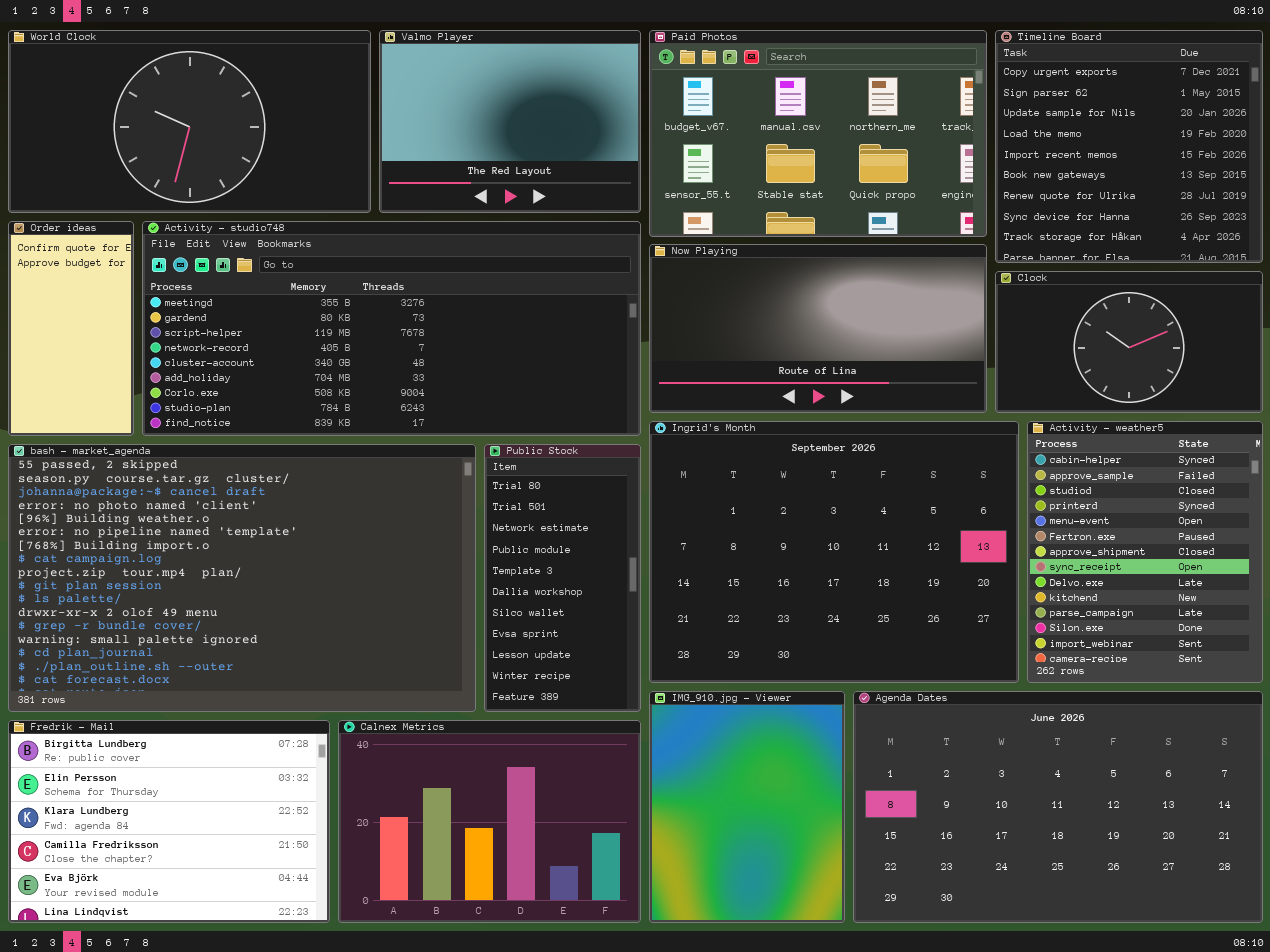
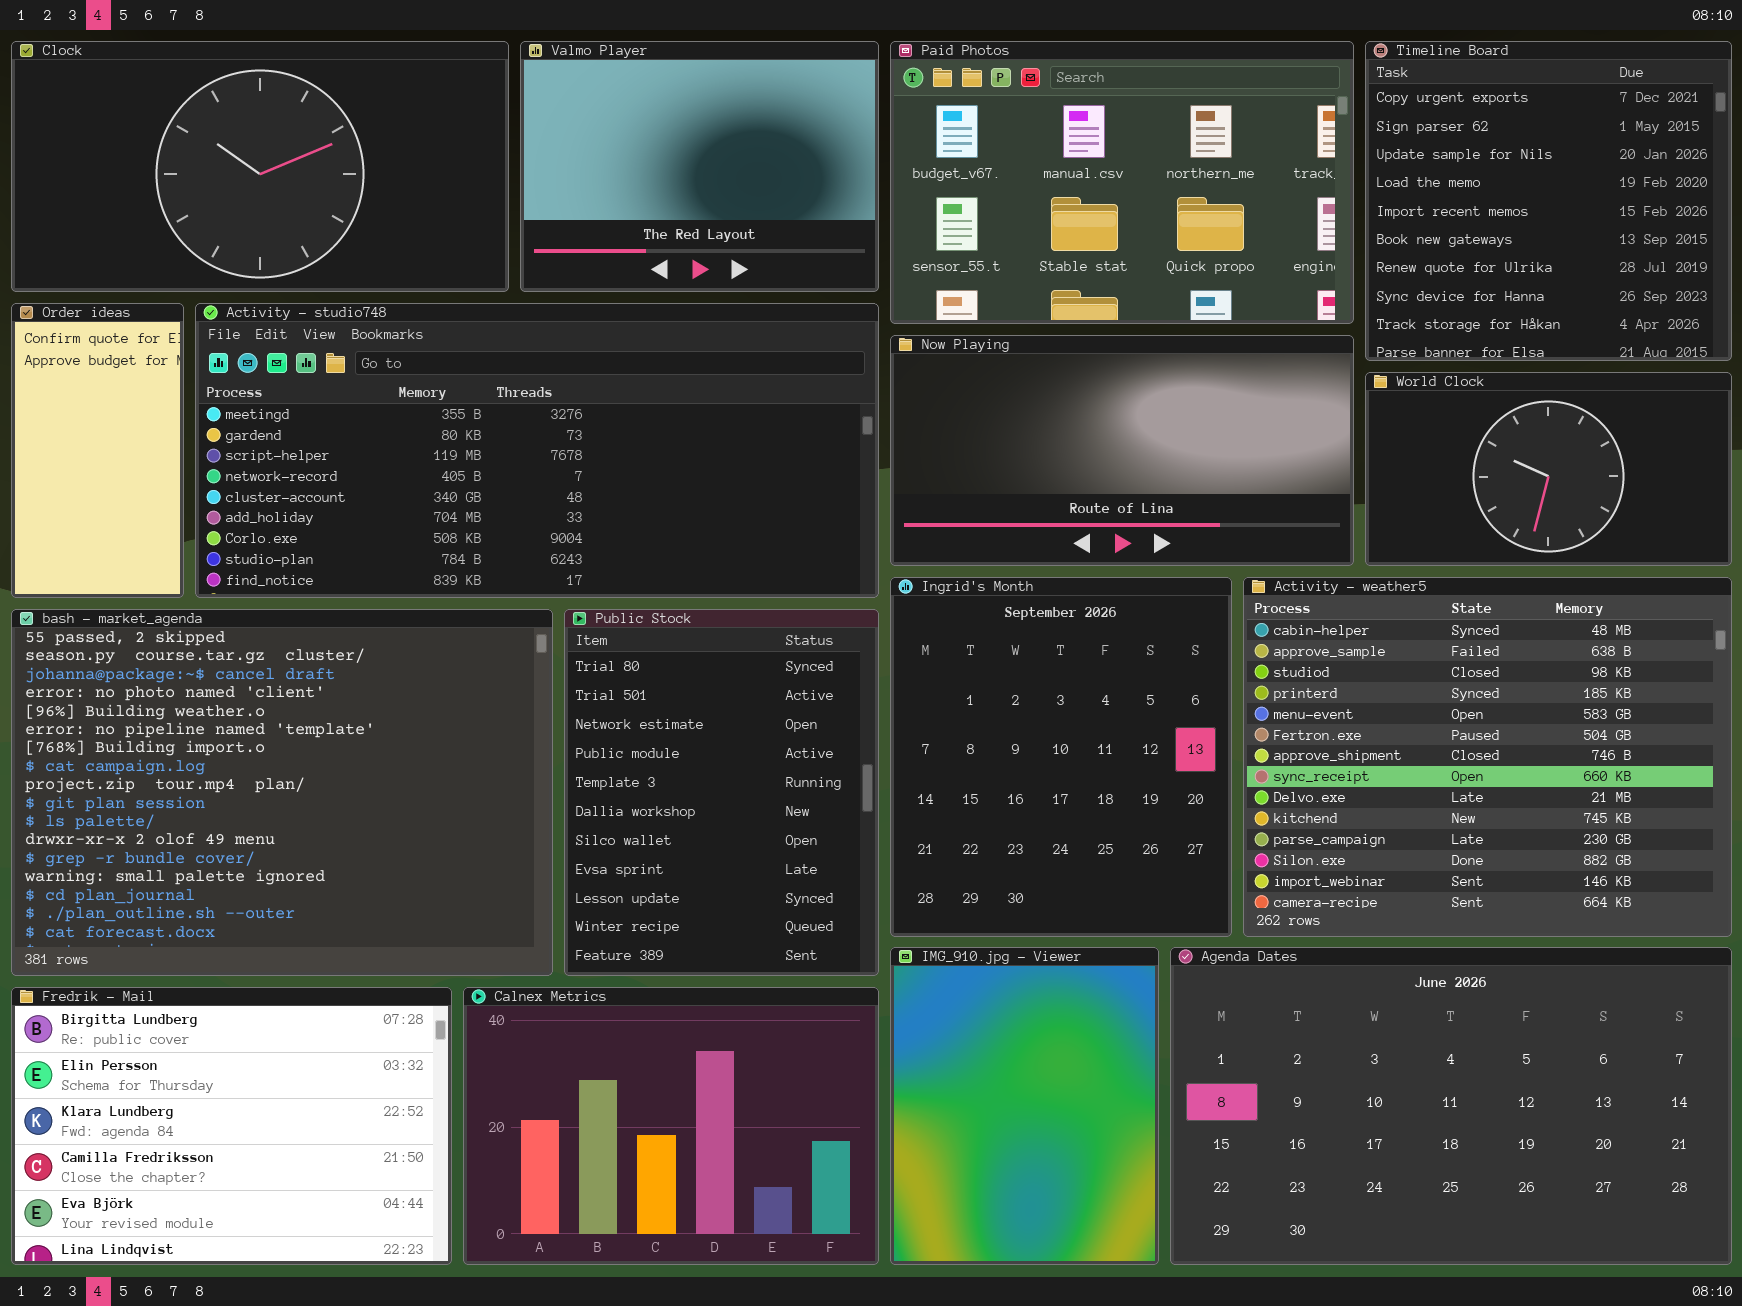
World Clock: [8,30,371,213] -> [1365,372,1732,566], moved, resized
Clock: [995,271,1263,413] -> [11,41,509,292], moved, resized
Ingrid's Month: [649,421,1019,683] -> [890,577,1232,937], resized
Activity - weather5: [1027,421,1263,683] -> [1243,577,1732,937], resized
bash - market_agenda: [8,444,476,712] -> [11,609,553,976], resized
Public Stock: [484,444,641,712] -> [564,609,879,976], resized

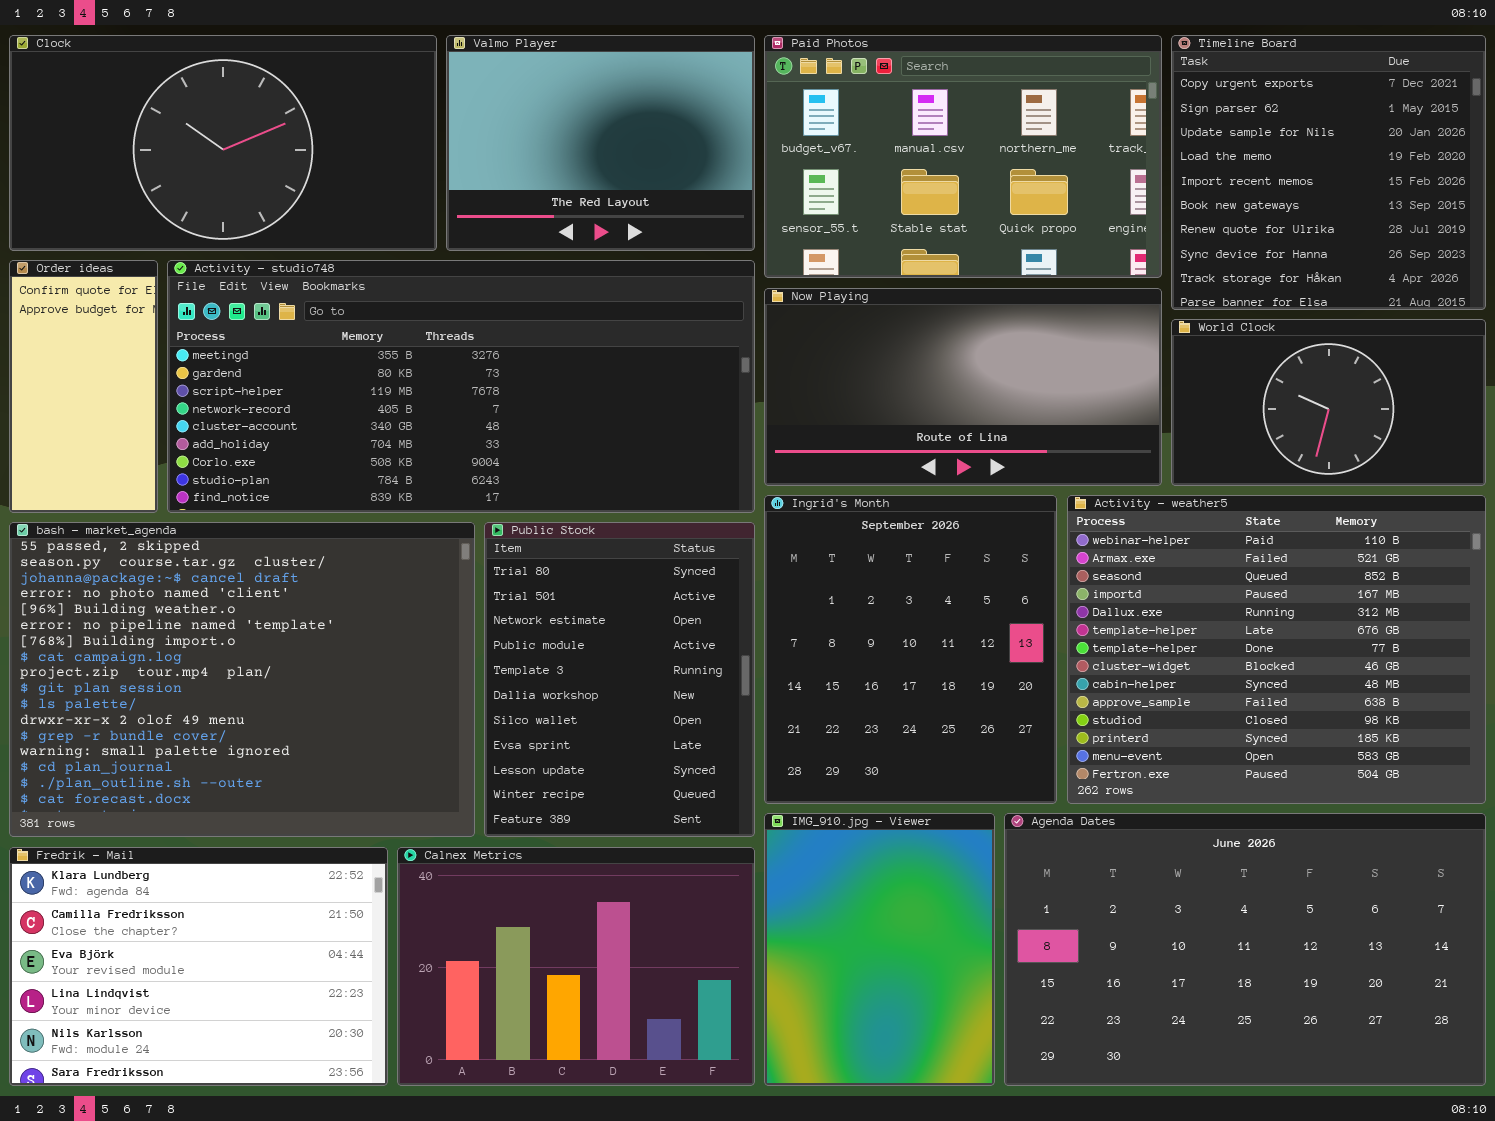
Activity - weather5: [1243,577,1732,937] -> [1067,495,1486,804], scrolled up 8 rows
Fredrik - Mail: [11,987,452,1265] -> [9,847,388,1086], scrolled down 2 rows

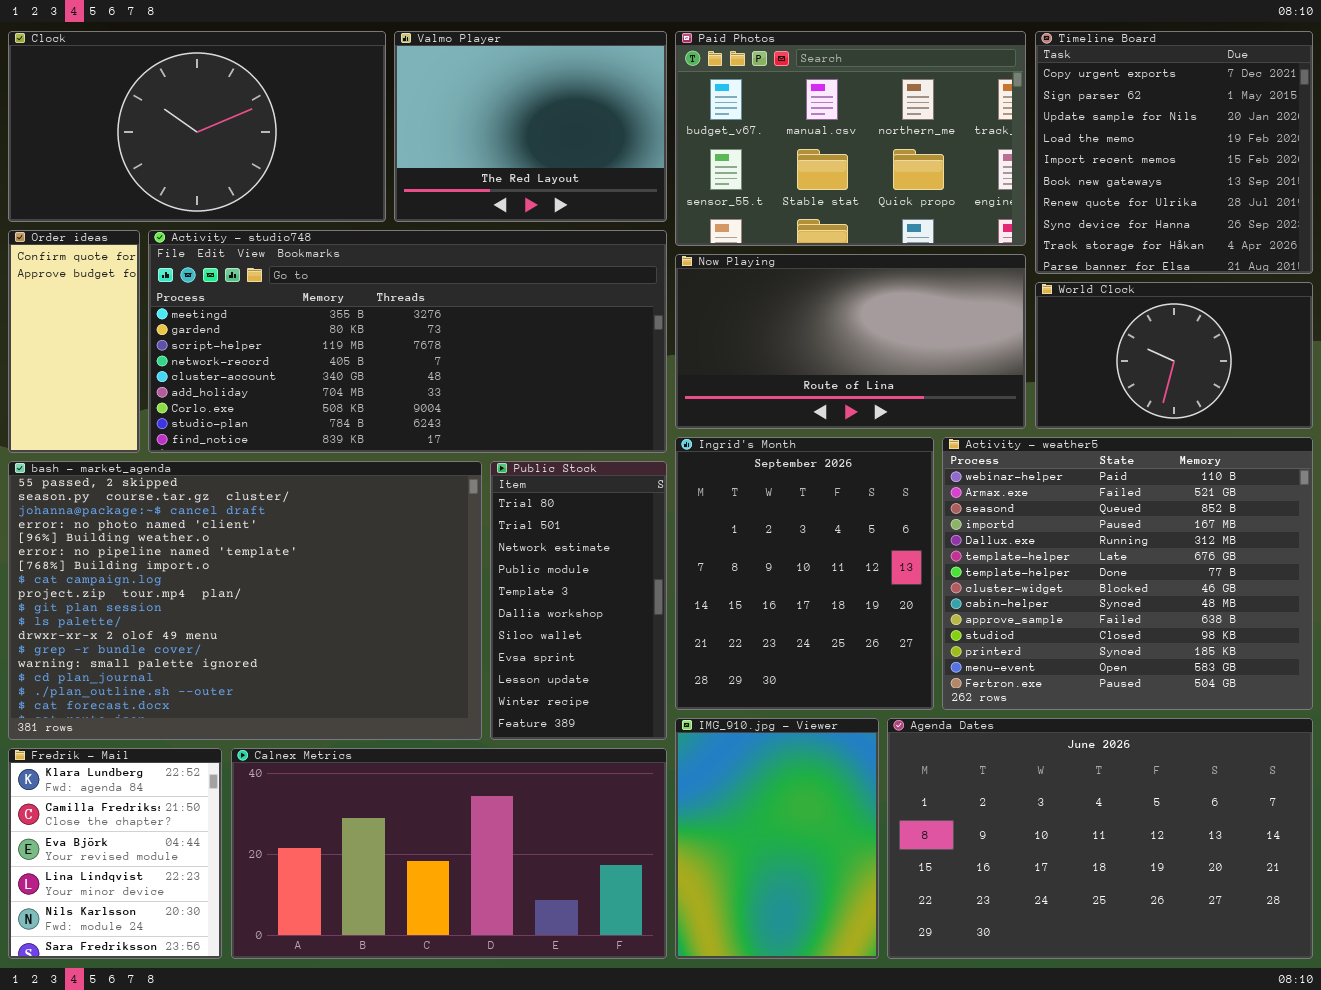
bash - market_agenda: [9,522,475,837] -> [8,461,482,740], resized
Public Stock: [484,522,755,837] -> [490,461,667,740], resized
Fredrik - Mail: [9,847,388,1086] -> [8,748,222,959], resized
Calnex Metrics: [397,847,755,1086] -> [231,748,667,959], resized

